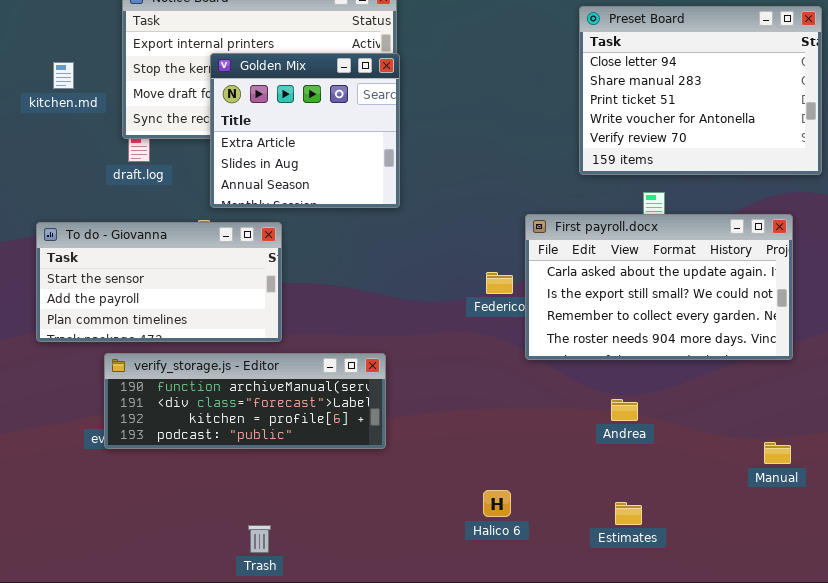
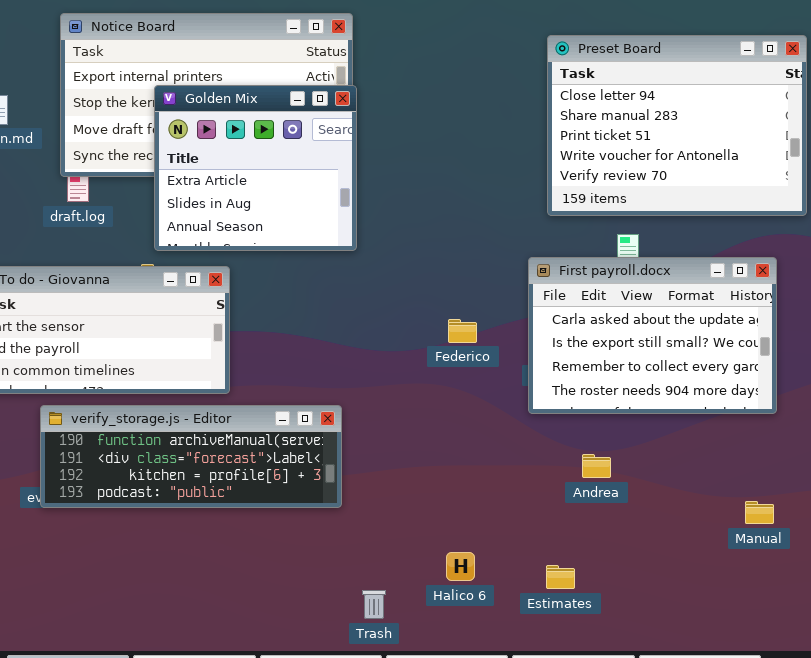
First payroll.docx: [525,214,793,360] -> [528,257,777,414], resized
Estimates: [615,502,642,525] -> [546,565,575,589], moved
Trash: [248,525,271,553] -> [362,590,386,619], moved

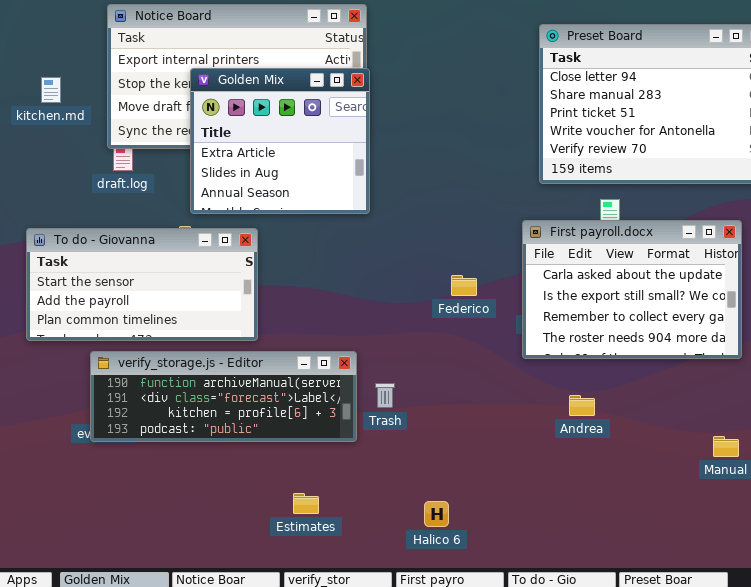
Halico 6: [446,552,475,581] -> [424,501,449,527], moved
Estimates: [546,565,575,589] -> [293,493,319,514], moved
Trash: [362,590,386,619] -> [375,383,395,408], moved

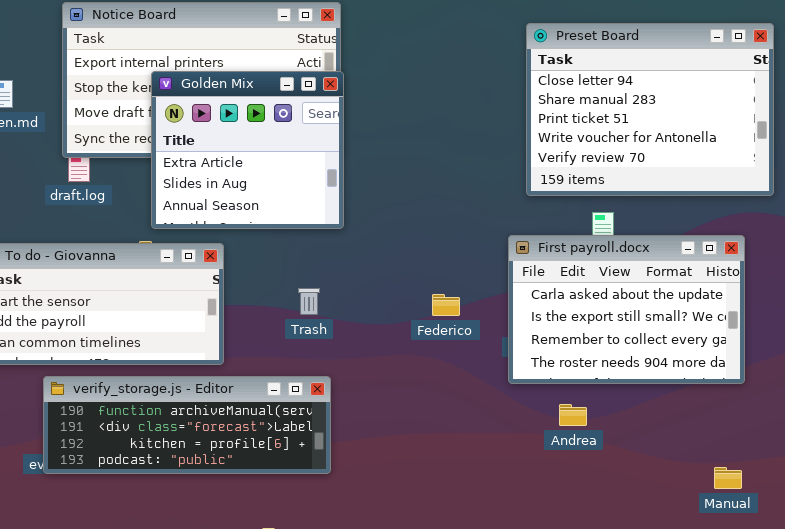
Trash: [375,383,395,408] -> [298,288,320,315], moved
Andrea: [569,395,595,416] -> [559,404,587,426], moved

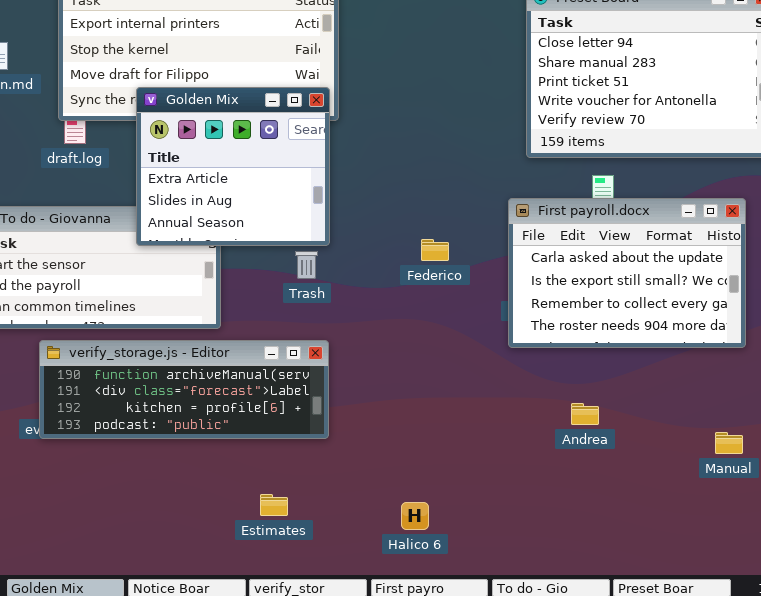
Golden Mix: [151,71,344,229] -> [136,87,330,246], moved
Federico: [432,294,460,316] -> [421,239,449,261], moved
Andrea: [559,404,587,426] -> [571,403,599,425], moved

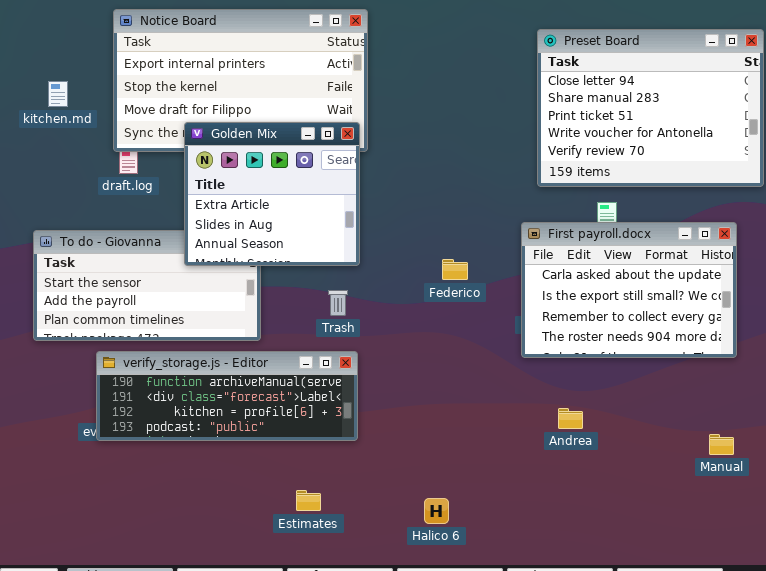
Trash: [295,251,318,279] -> [328,290,348,316], moved
Andrea: [571,403,599,425] -> [558,408,583,429], moved

